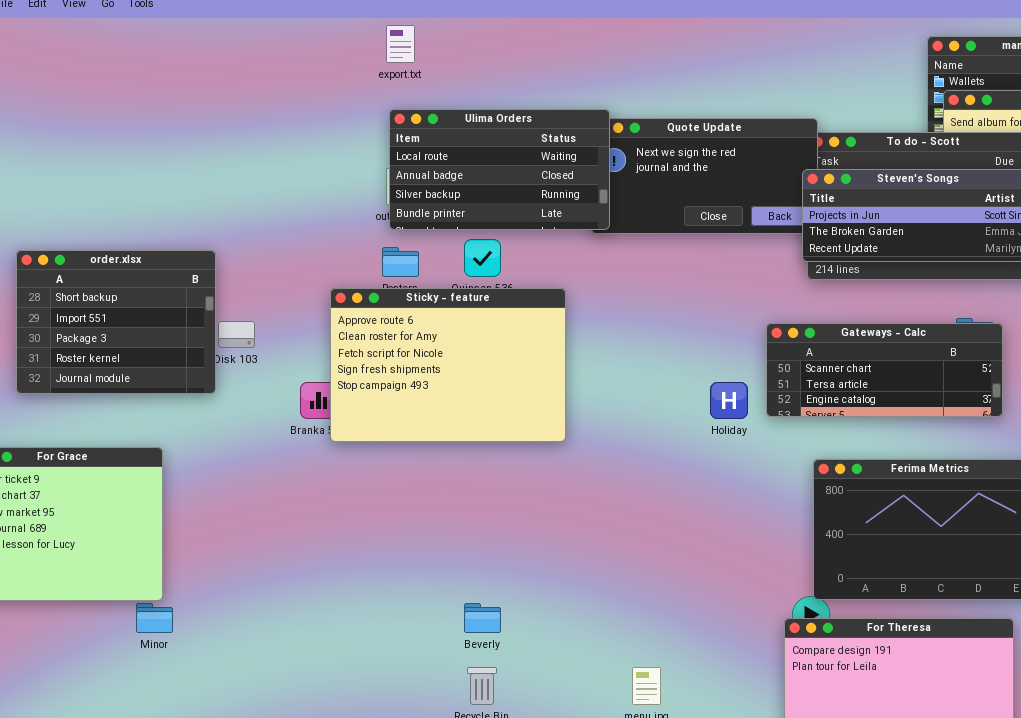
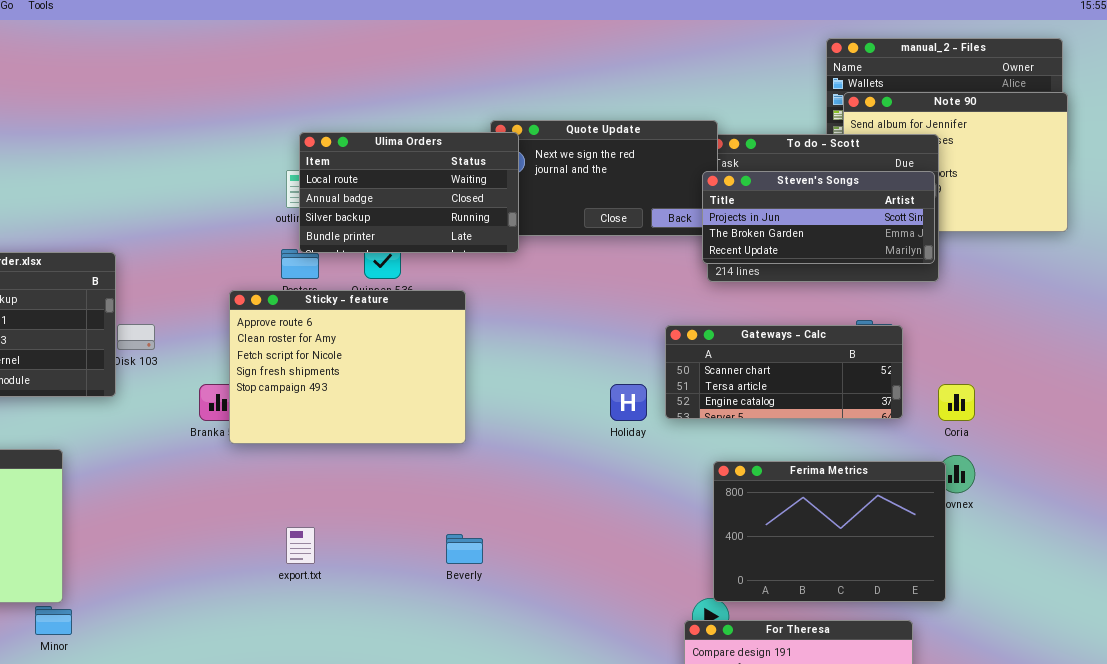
export.txt: [386,25,415,63] -> [286,527,315,564], moved
Ulima Orders: [389,109,610,230] -> [299,132,519,253], moved
Beverly: [464,603,501,633] -> [446,534,483,564], moved

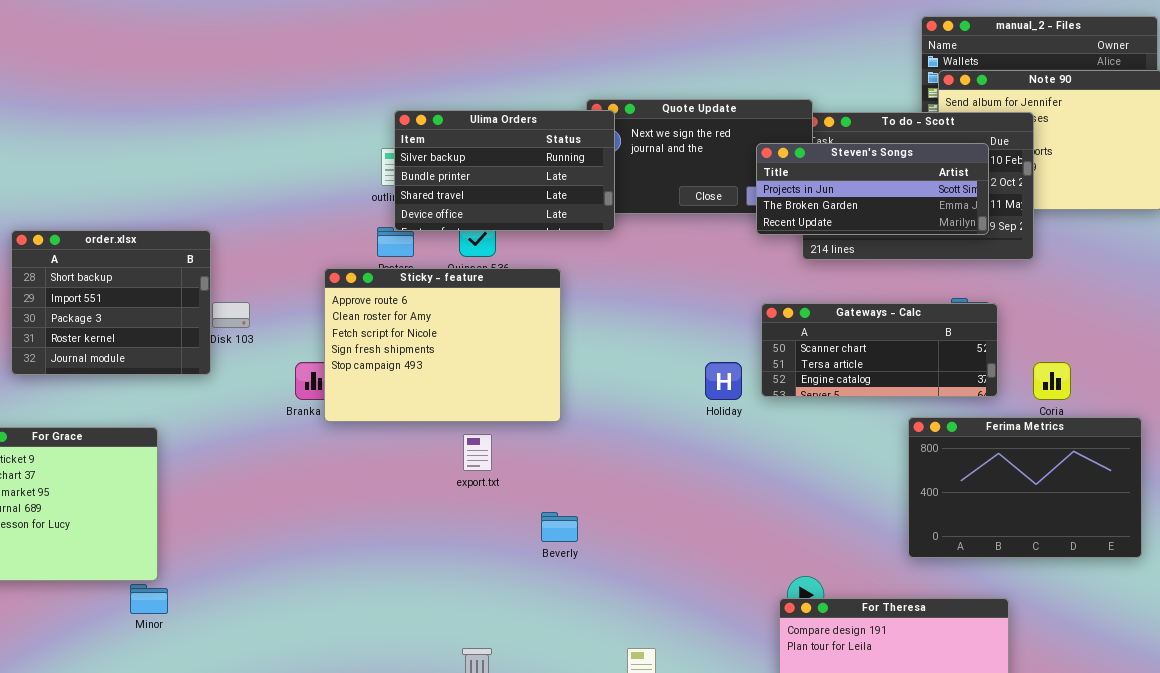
Ulima Orders: [299,132,519,253] -> [394,110,615,231], scrolled down 2 rows
Steven's Songs: [702,171,935,264] -> [756,143,989,235], moved
Ferima Metrics: [713,461,946,602] -> [908,417,1142,558], moved
export.txt: [286,527,315,564] -> [463,434,492,471], moved

